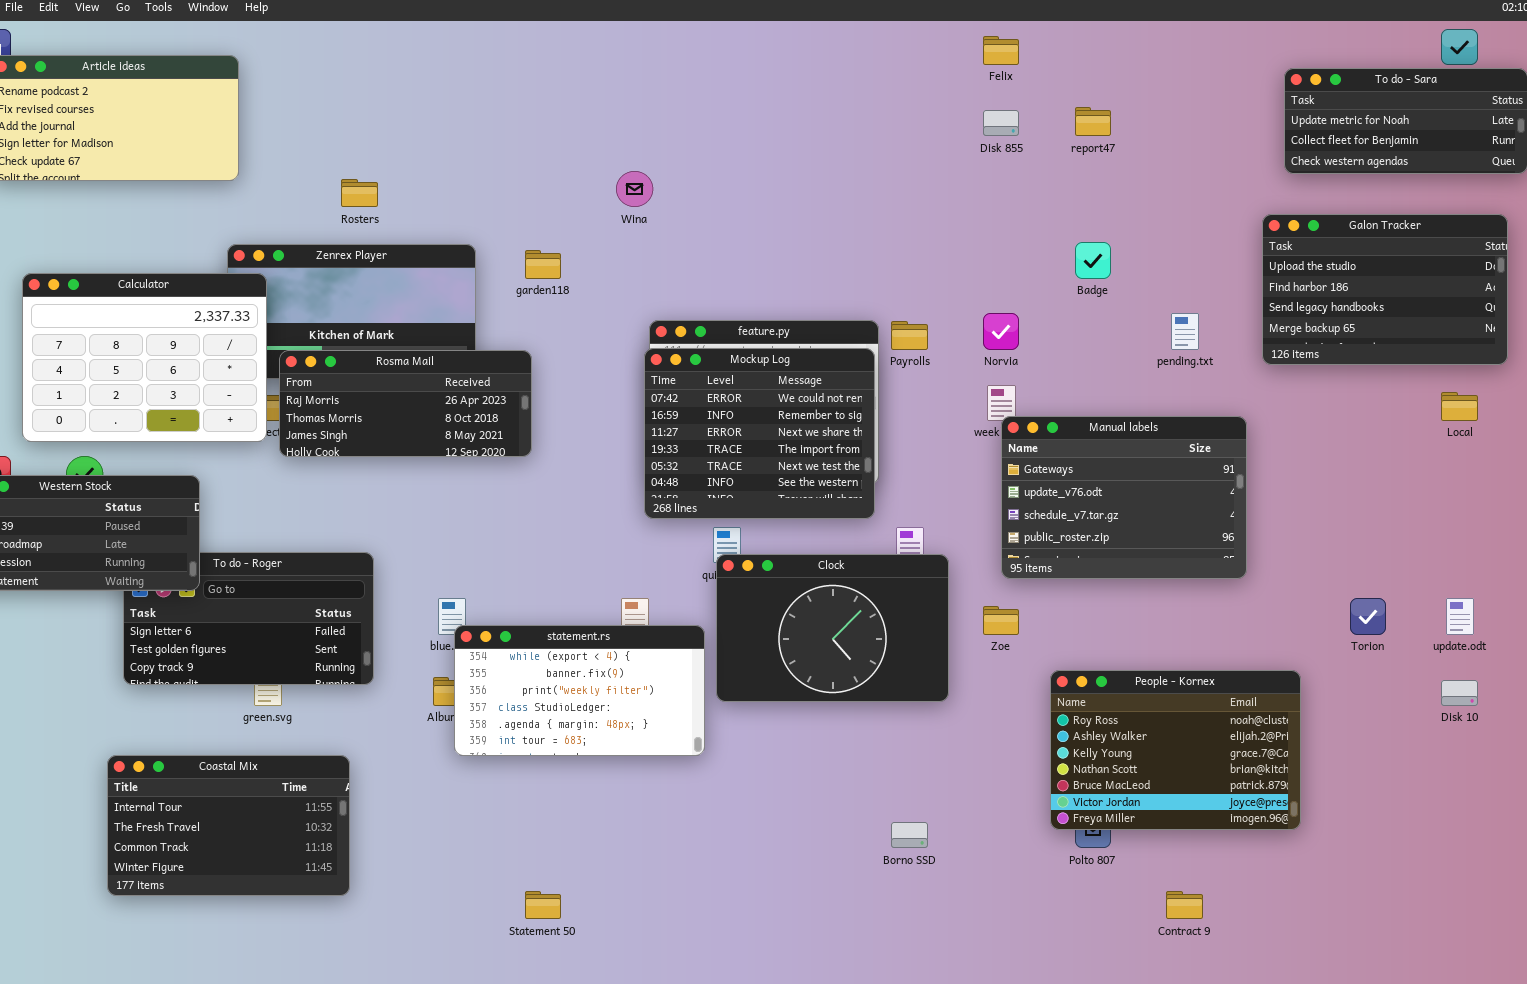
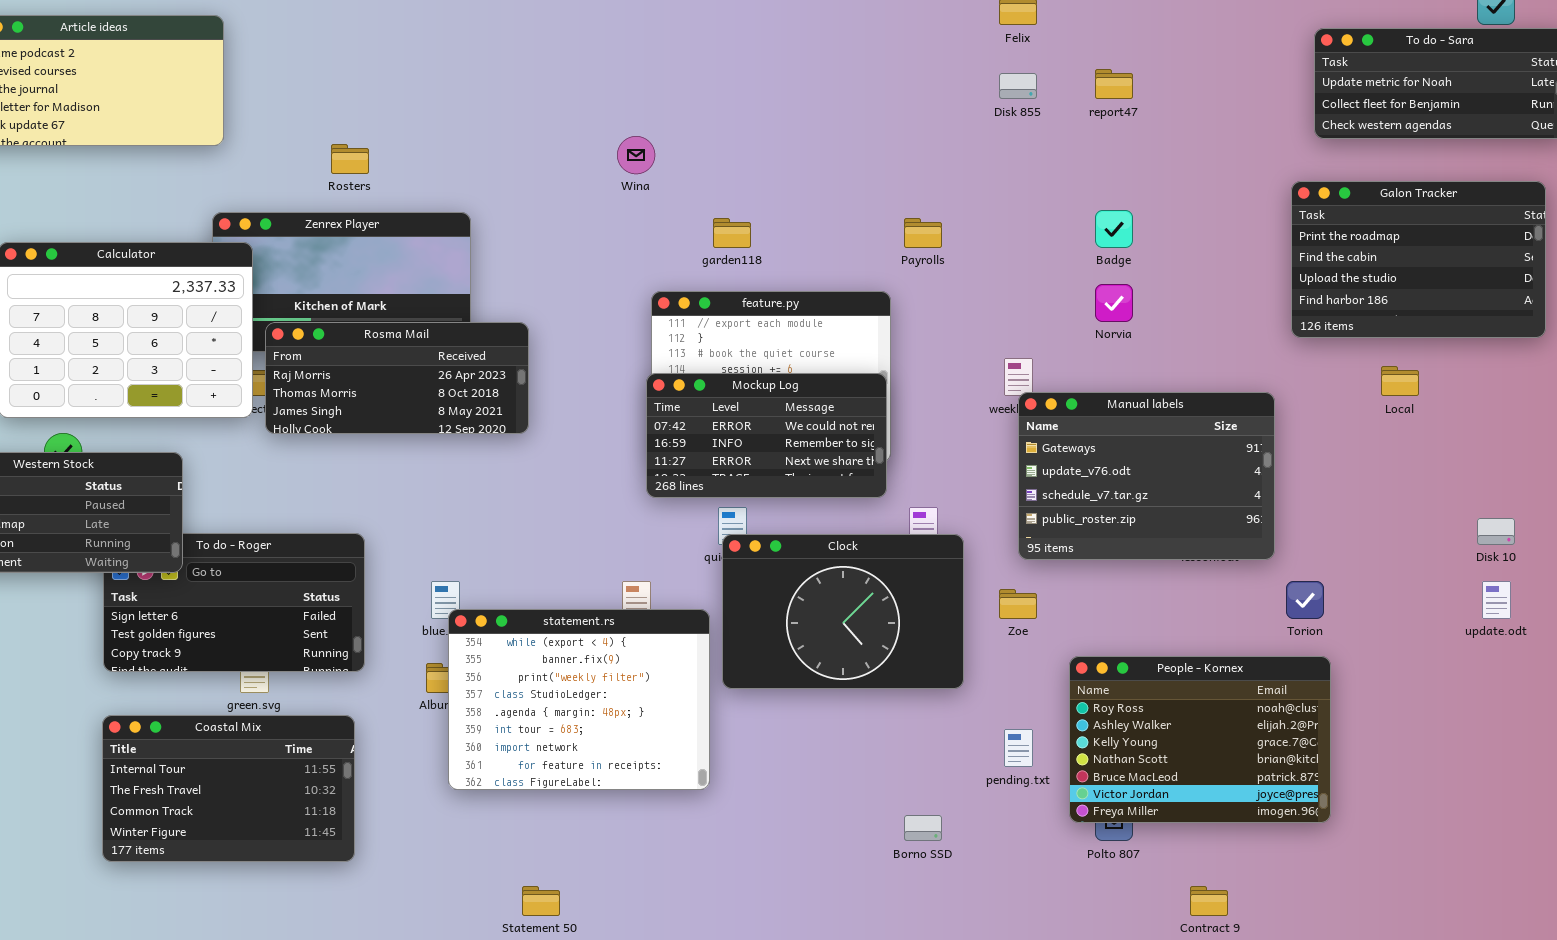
Galon Tracker: [1262,214,1508,365] -> [1291,181,1546,338], scrolled up 2 rows
garden118: [525,250,561,279] -> [713,218,751,248], moved
Norvia: [983,313,1019,350] -> [1095,284,1133,322], moved
pending.txt: [1171,313,1199,350] -> [1004,729,1033,767], moved
Payrolls: [891,321,928,350] -> [904,218,942,248], moved
Mockup Log: [644,348,875,519] -> [646,373,887,498], resized
Local: [1441,392,1478,421] -> [1381,366,1419,396], moved
Torion: [1350,598,1386,635] -> [1286,581,1324,619], moved
statement.rs: [454,625,705,756] -> [448,609,710,790], resized
Disk 10: [1441,680,1478,706] -> [1477,518,1515,545], moved
Coastal Mix: [107,755,350,896] -> [102,715,355,862], moved

